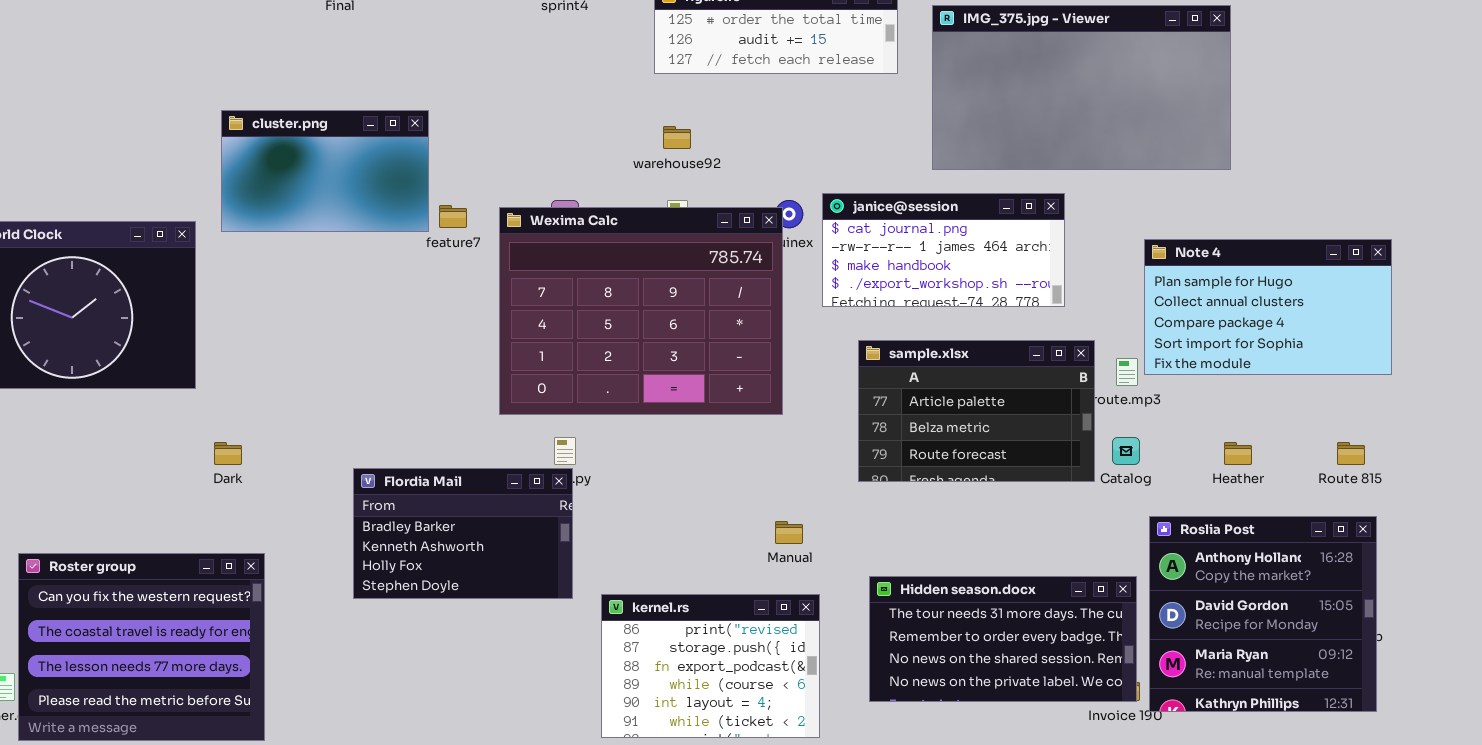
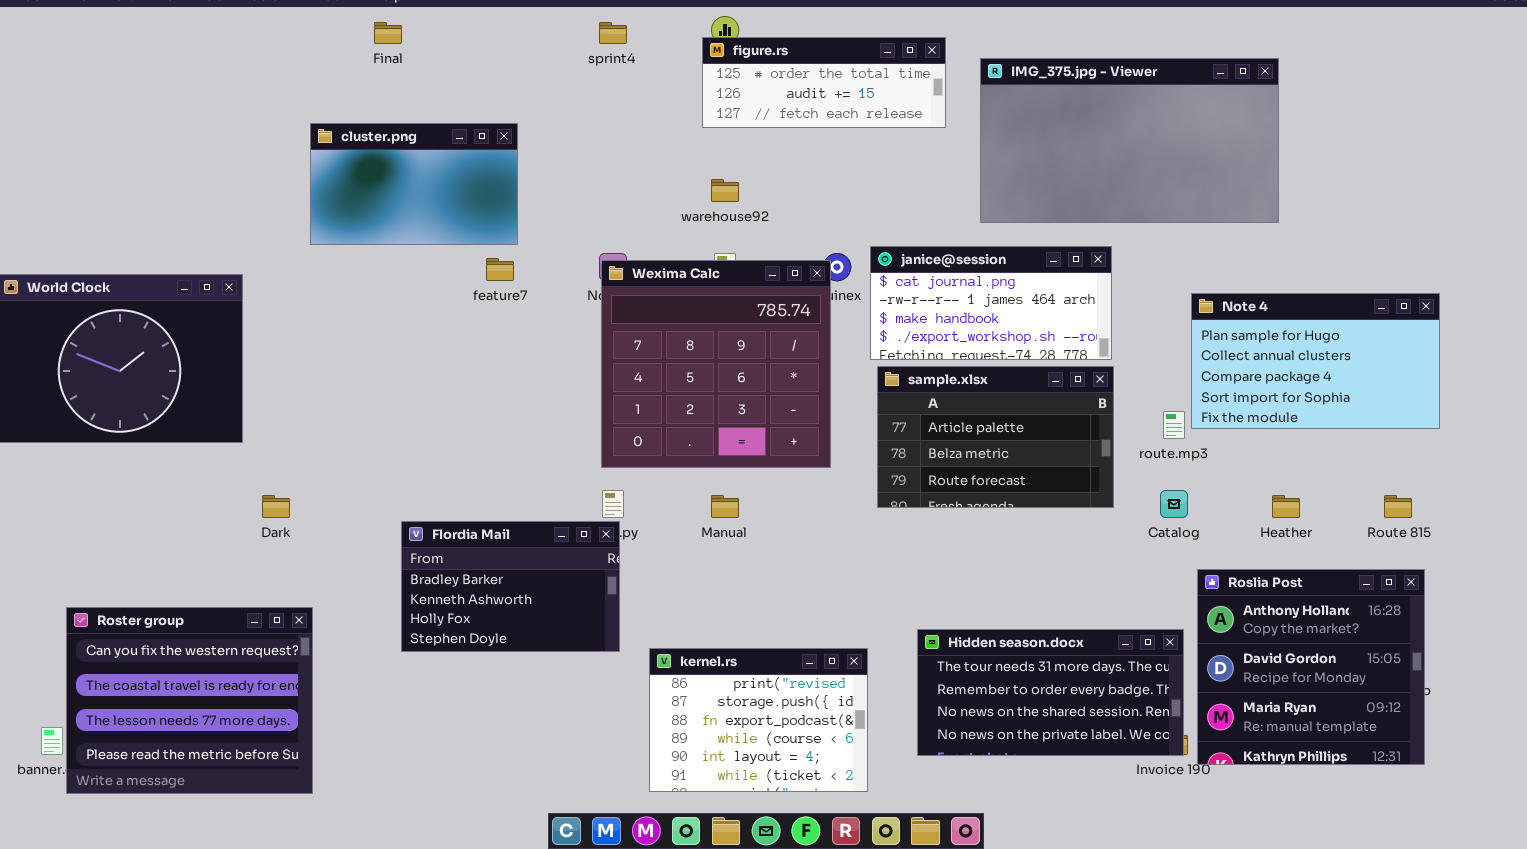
cluster.png: [221,110,429,232] -> [310,123,518,245], moved
Wexima Calc: [499,207,783,415] -> [601,260,831,468], resized
sample.xlsx: [858,340,1095,482] -> [877,366,1114,508], moved
Manual: [775,521,803,544] -> [711,495,739,518], moved

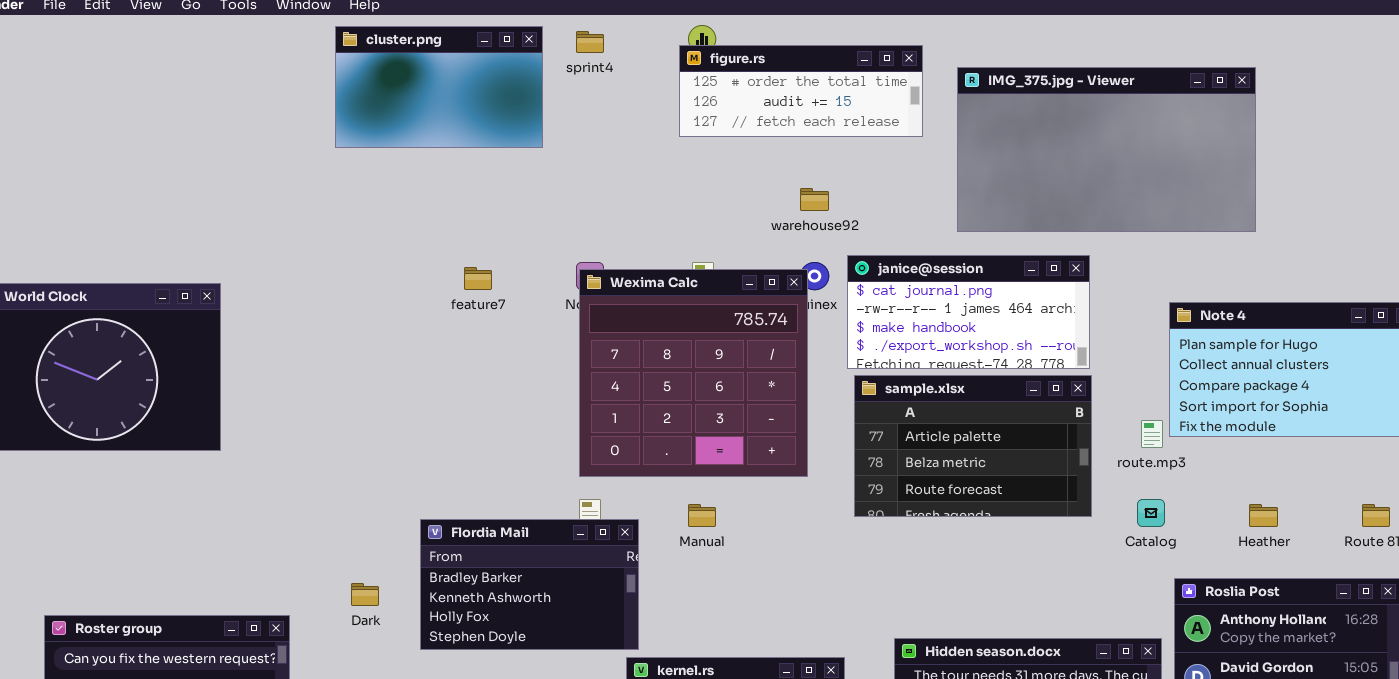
cluster.png: [310,123,518,245] -> [335,26,543,148], moved
warehouse92: [711,179,739,202] -> [800,188,829,211], moved
Dark: [262,495,290,518] -> [351,583,379,606], moved
Flordia Mail: [401,521,620,652] -> [420,519,639,650], moved

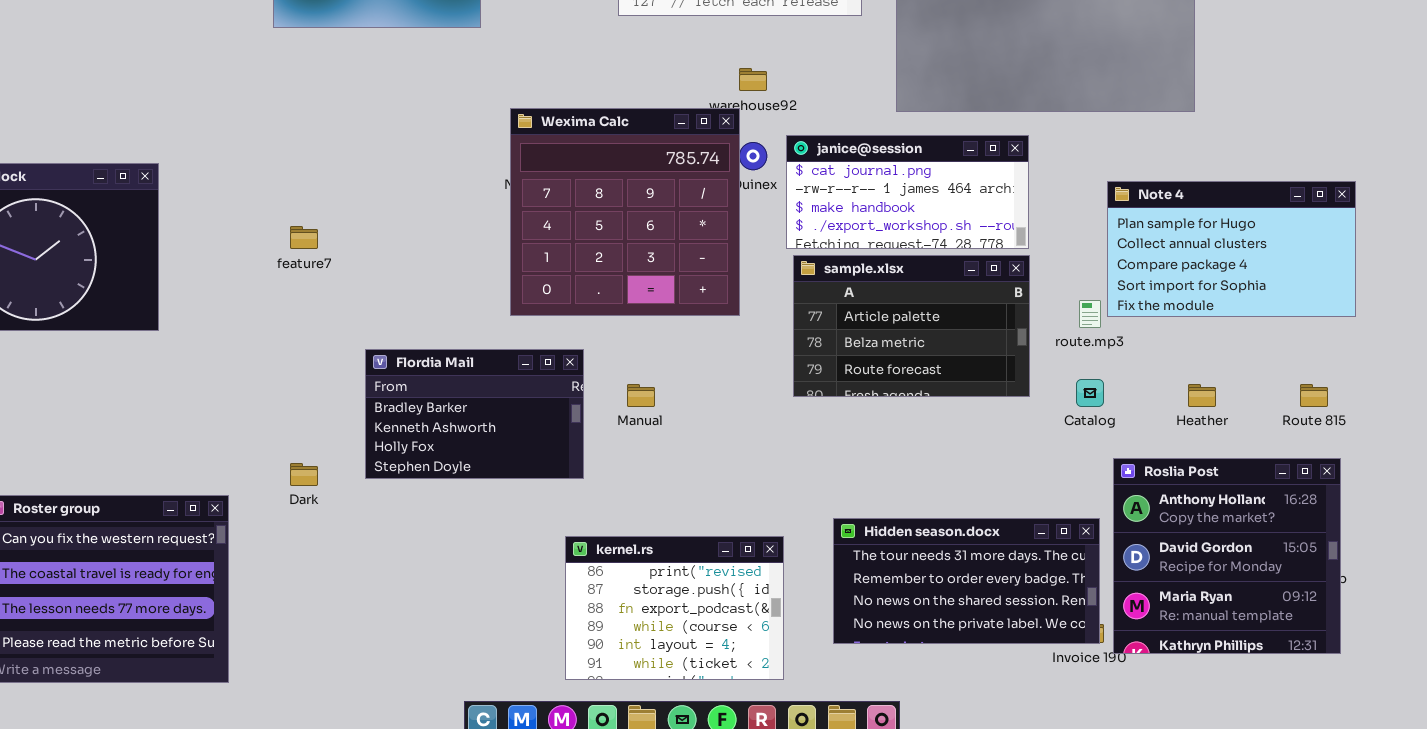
feature7: [464,267,492,290] -> [290,226,318,249], moved
Wexima Calc: [579,269,808,477] -> [510,108,740,316], moved
Flordia Mail: [420,519,639,650] -> [365,349,584,479], moved

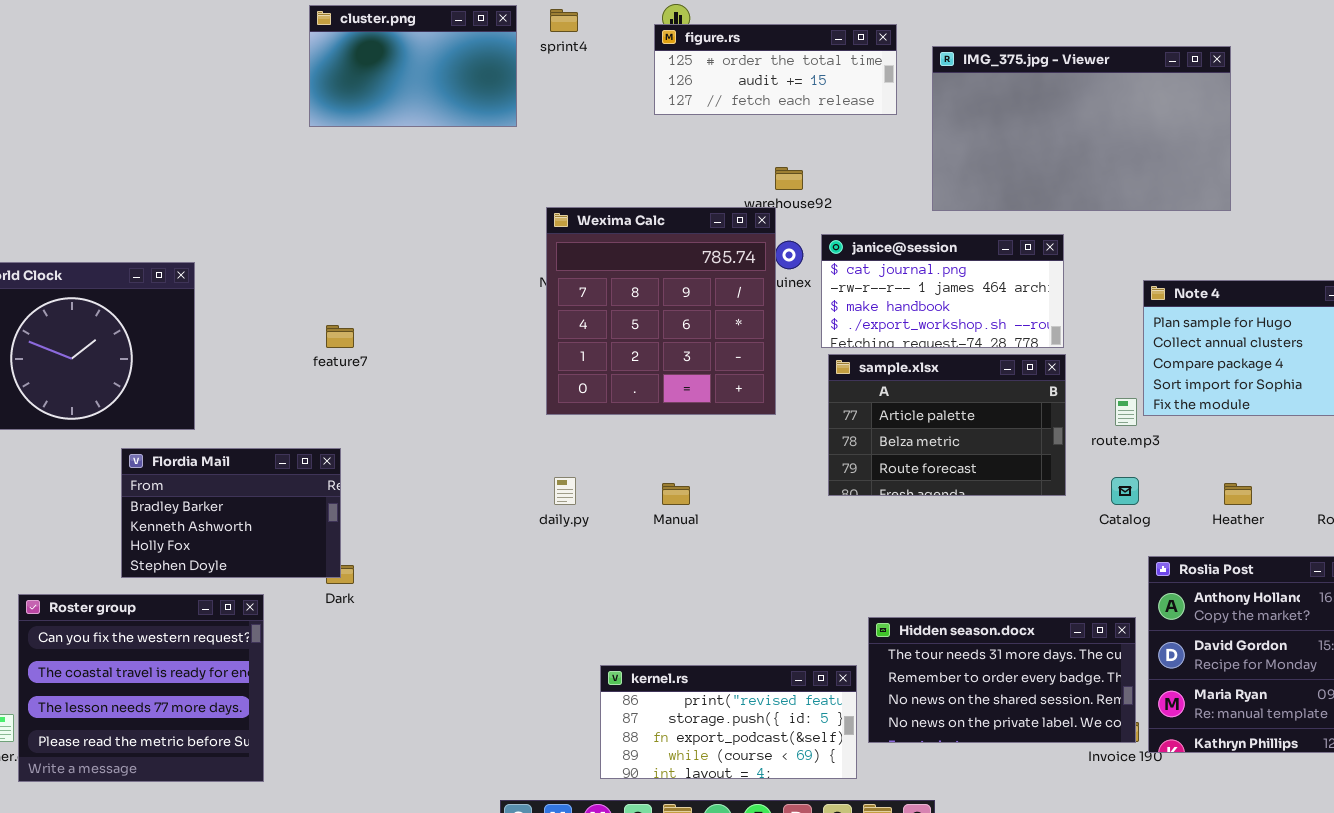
Flordia Mail: [365,349,584,479] -> [121,448,341,578], moved
kernel.rs: [565,536,784,680] -> [600,665,857,779], resized

